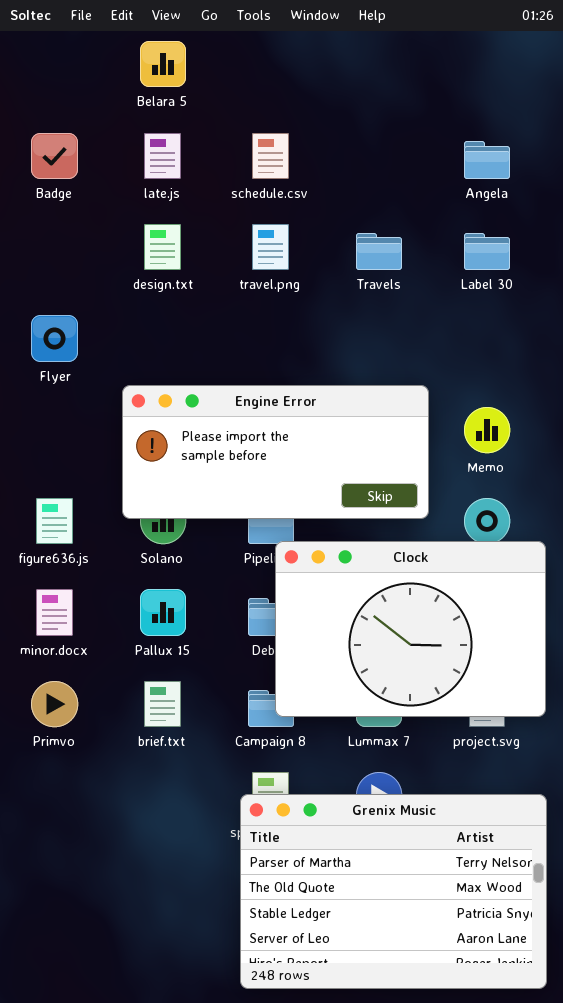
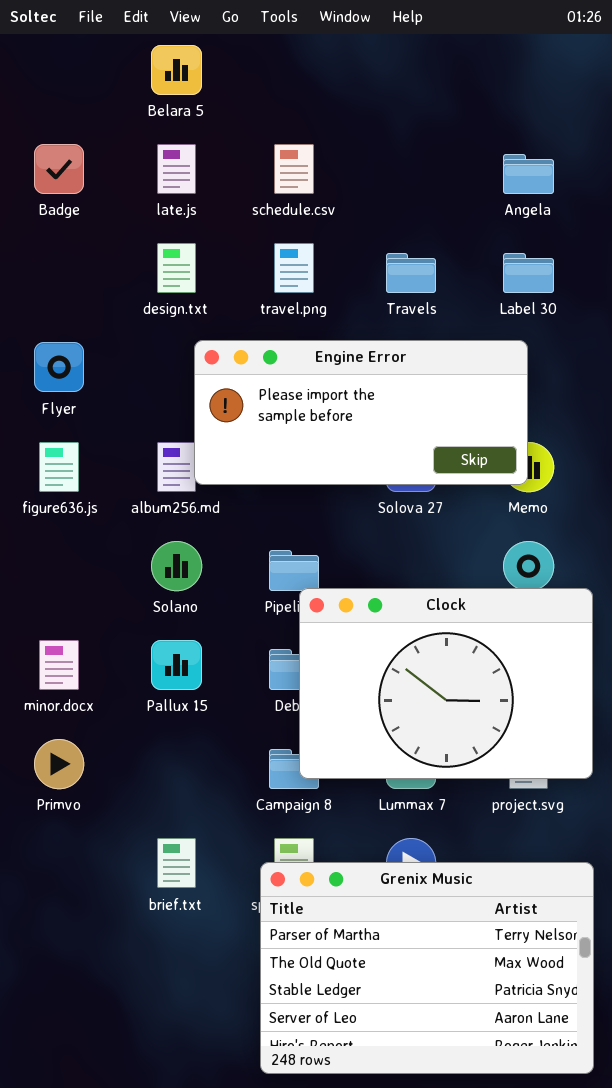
Engine Error: [122,385,429,519] -> [194,340,528,485], moved
figure636.js: [36,498,73,544] -> [39,442,79,492], moved
brief.txt: [144,681,181,727] -> [157,838,196,888], moved

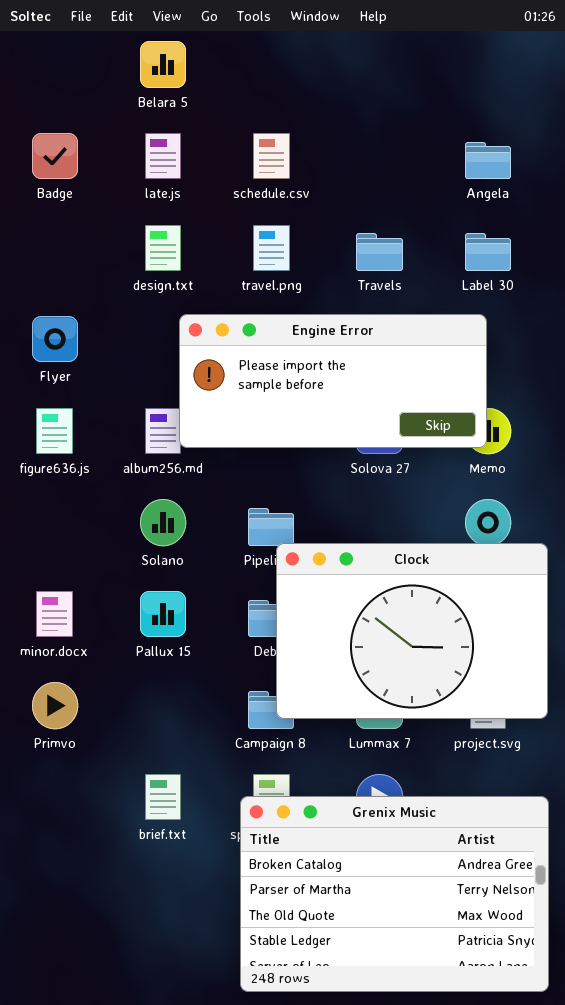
Grenix Music: [260,862,594,1074] -> [240,796,549,992], scrolled up 1 row

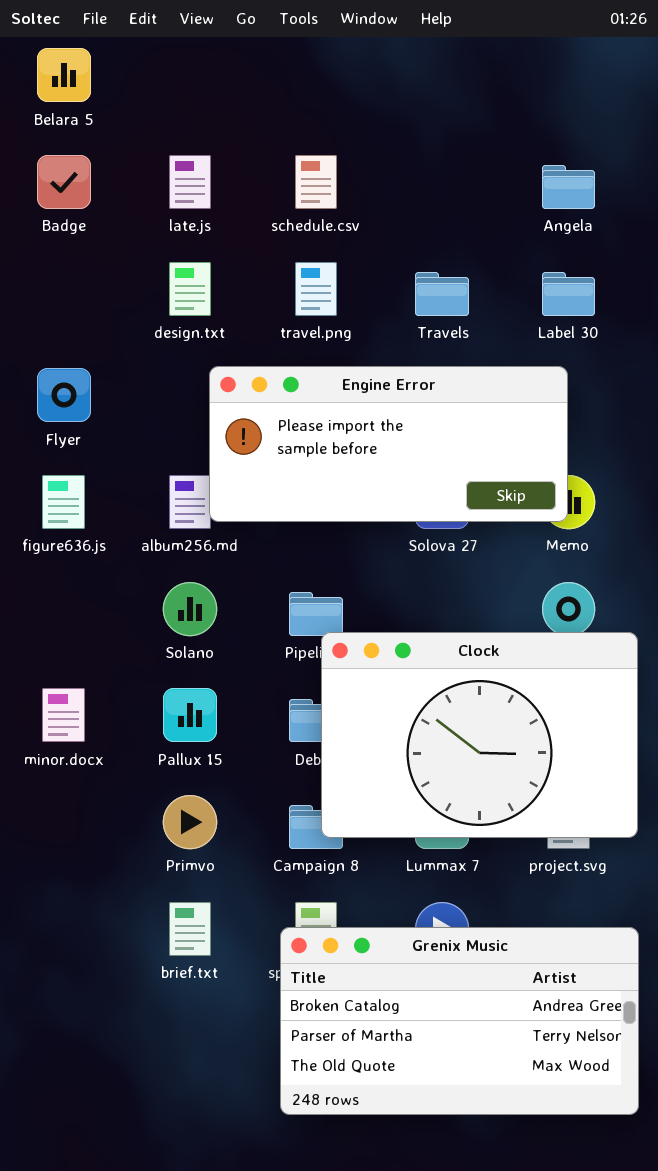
Belara 5: [140,41,186,88] -> [37,48,91,102], moved
Primvo: [32,682,78,729] -> [163,795,217,849], moved
Grenix Music: [240,796,549,992] -> [280,927,639,1115], resized

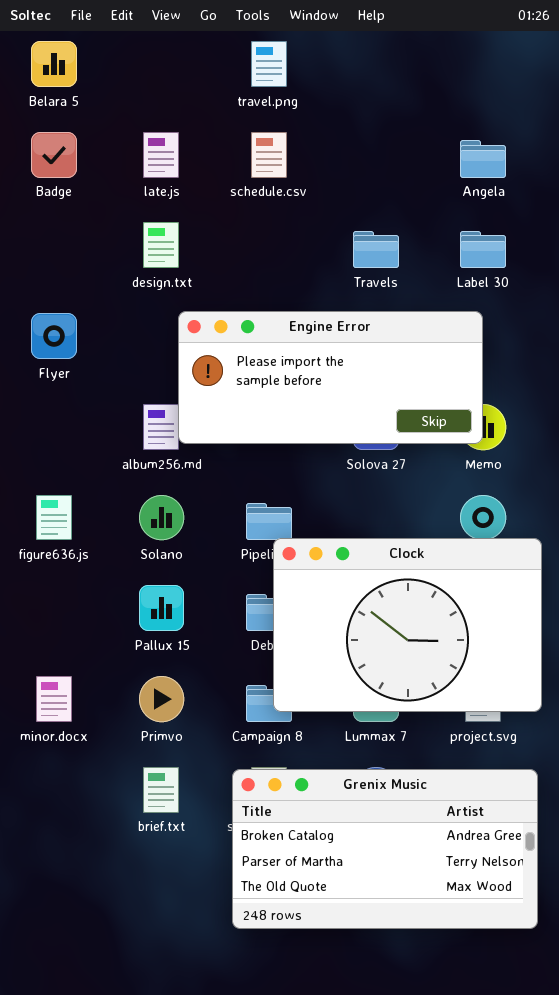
travel.png: [295,262,337,316] -> [251,41,287,87], moved
figure636.js: [42,475,85,529] -> [36,495,72,540], moved
minor.docx: [42,688,85,742] -> [36,676,72,722], moved
Grenix Music: [280,927,639,1115] -> [232,769,538,929], moved

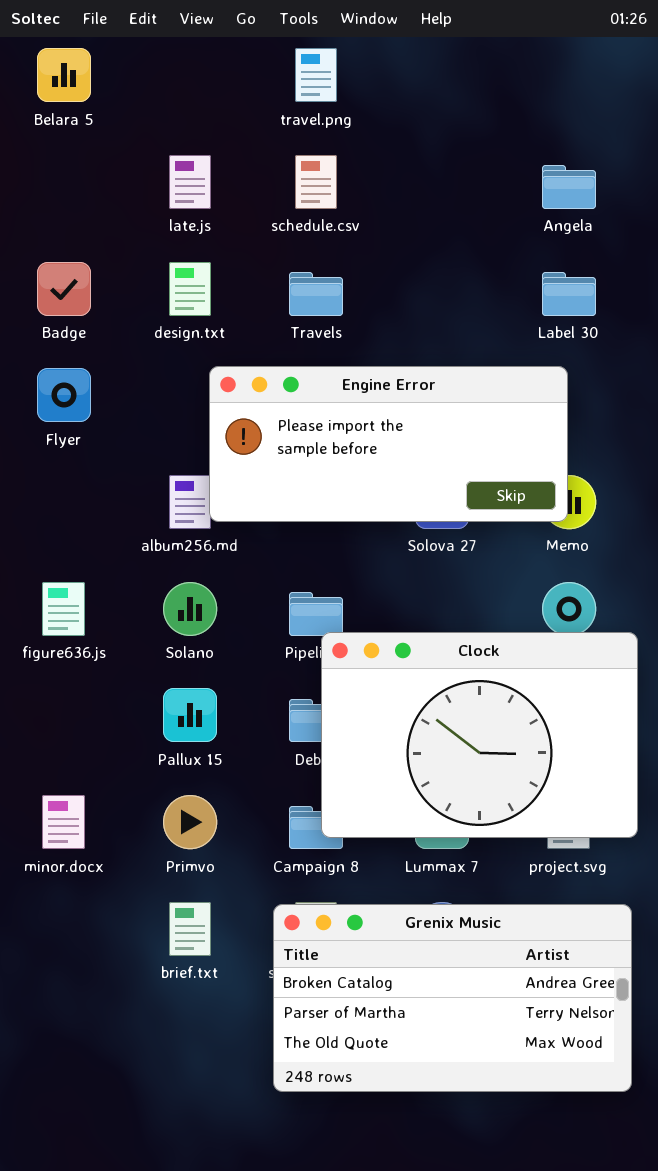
Badge: [31,132,77,178] -> [37,262,91,316], moved
Travels: [353,231,399,268] -> [289,272,343,316], moved

